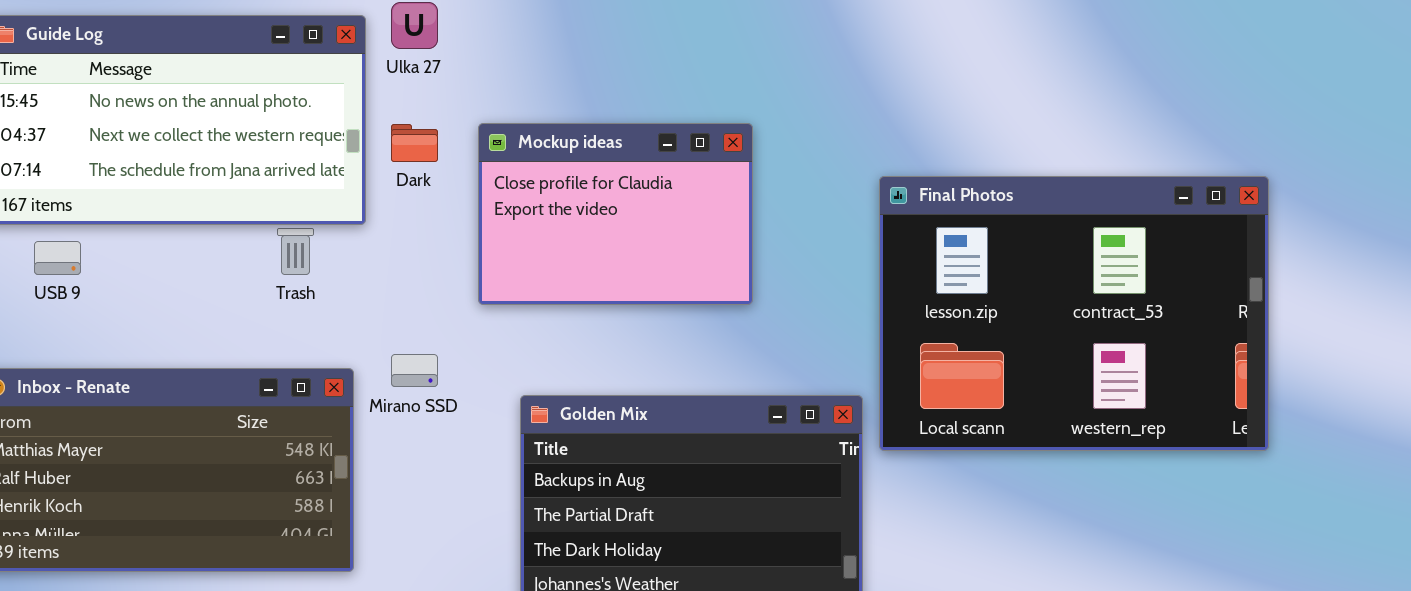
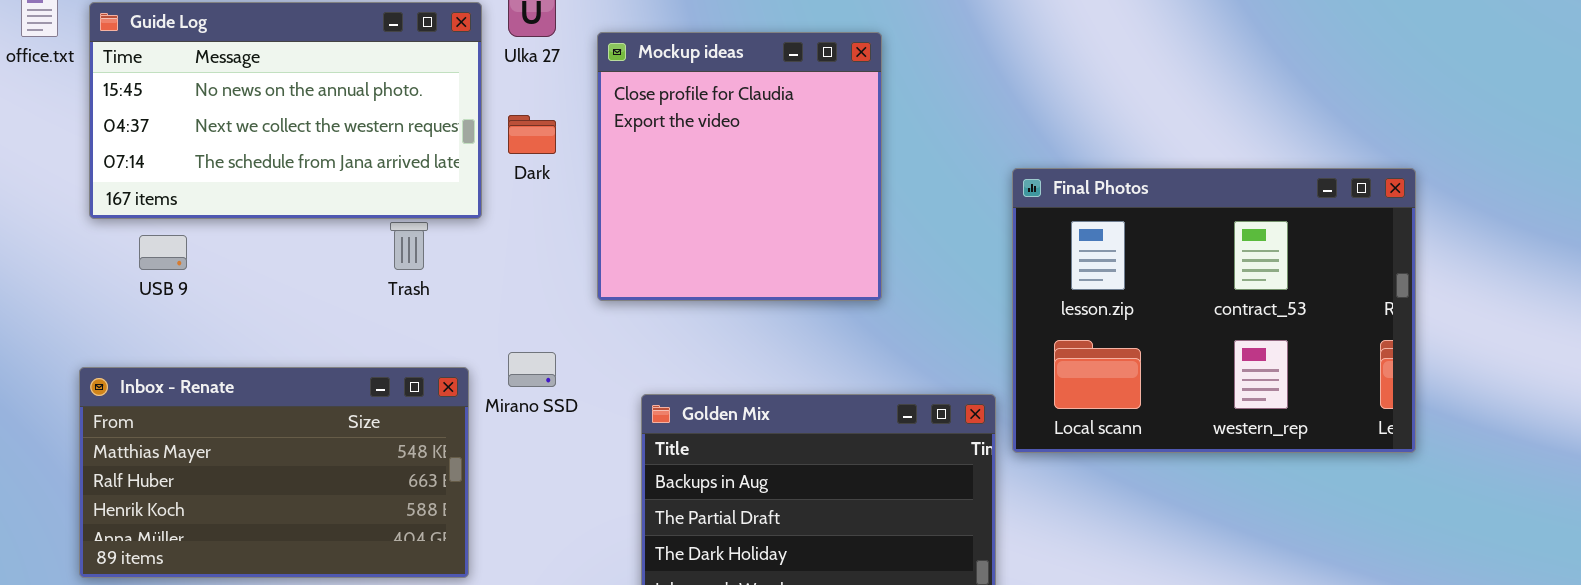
Mockup ideas: [478,123,753,305] -> [597,32,882,301], resized

